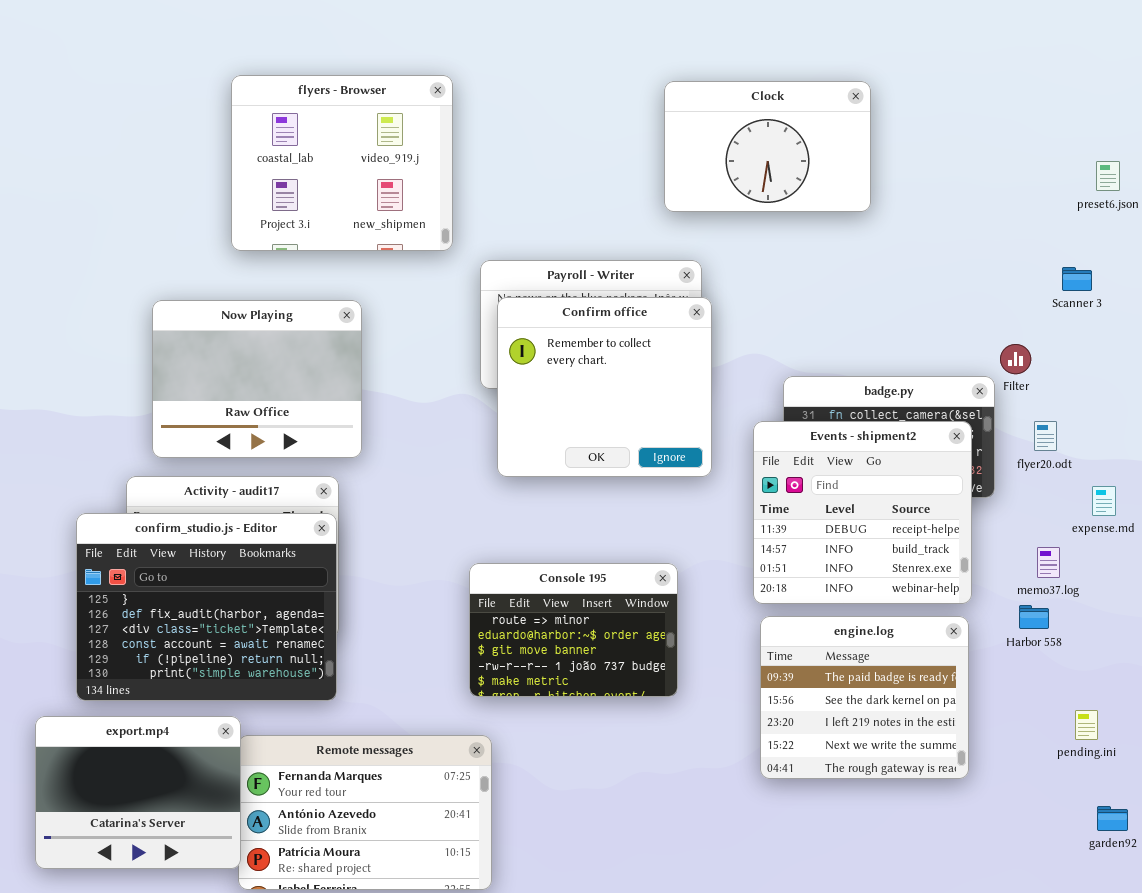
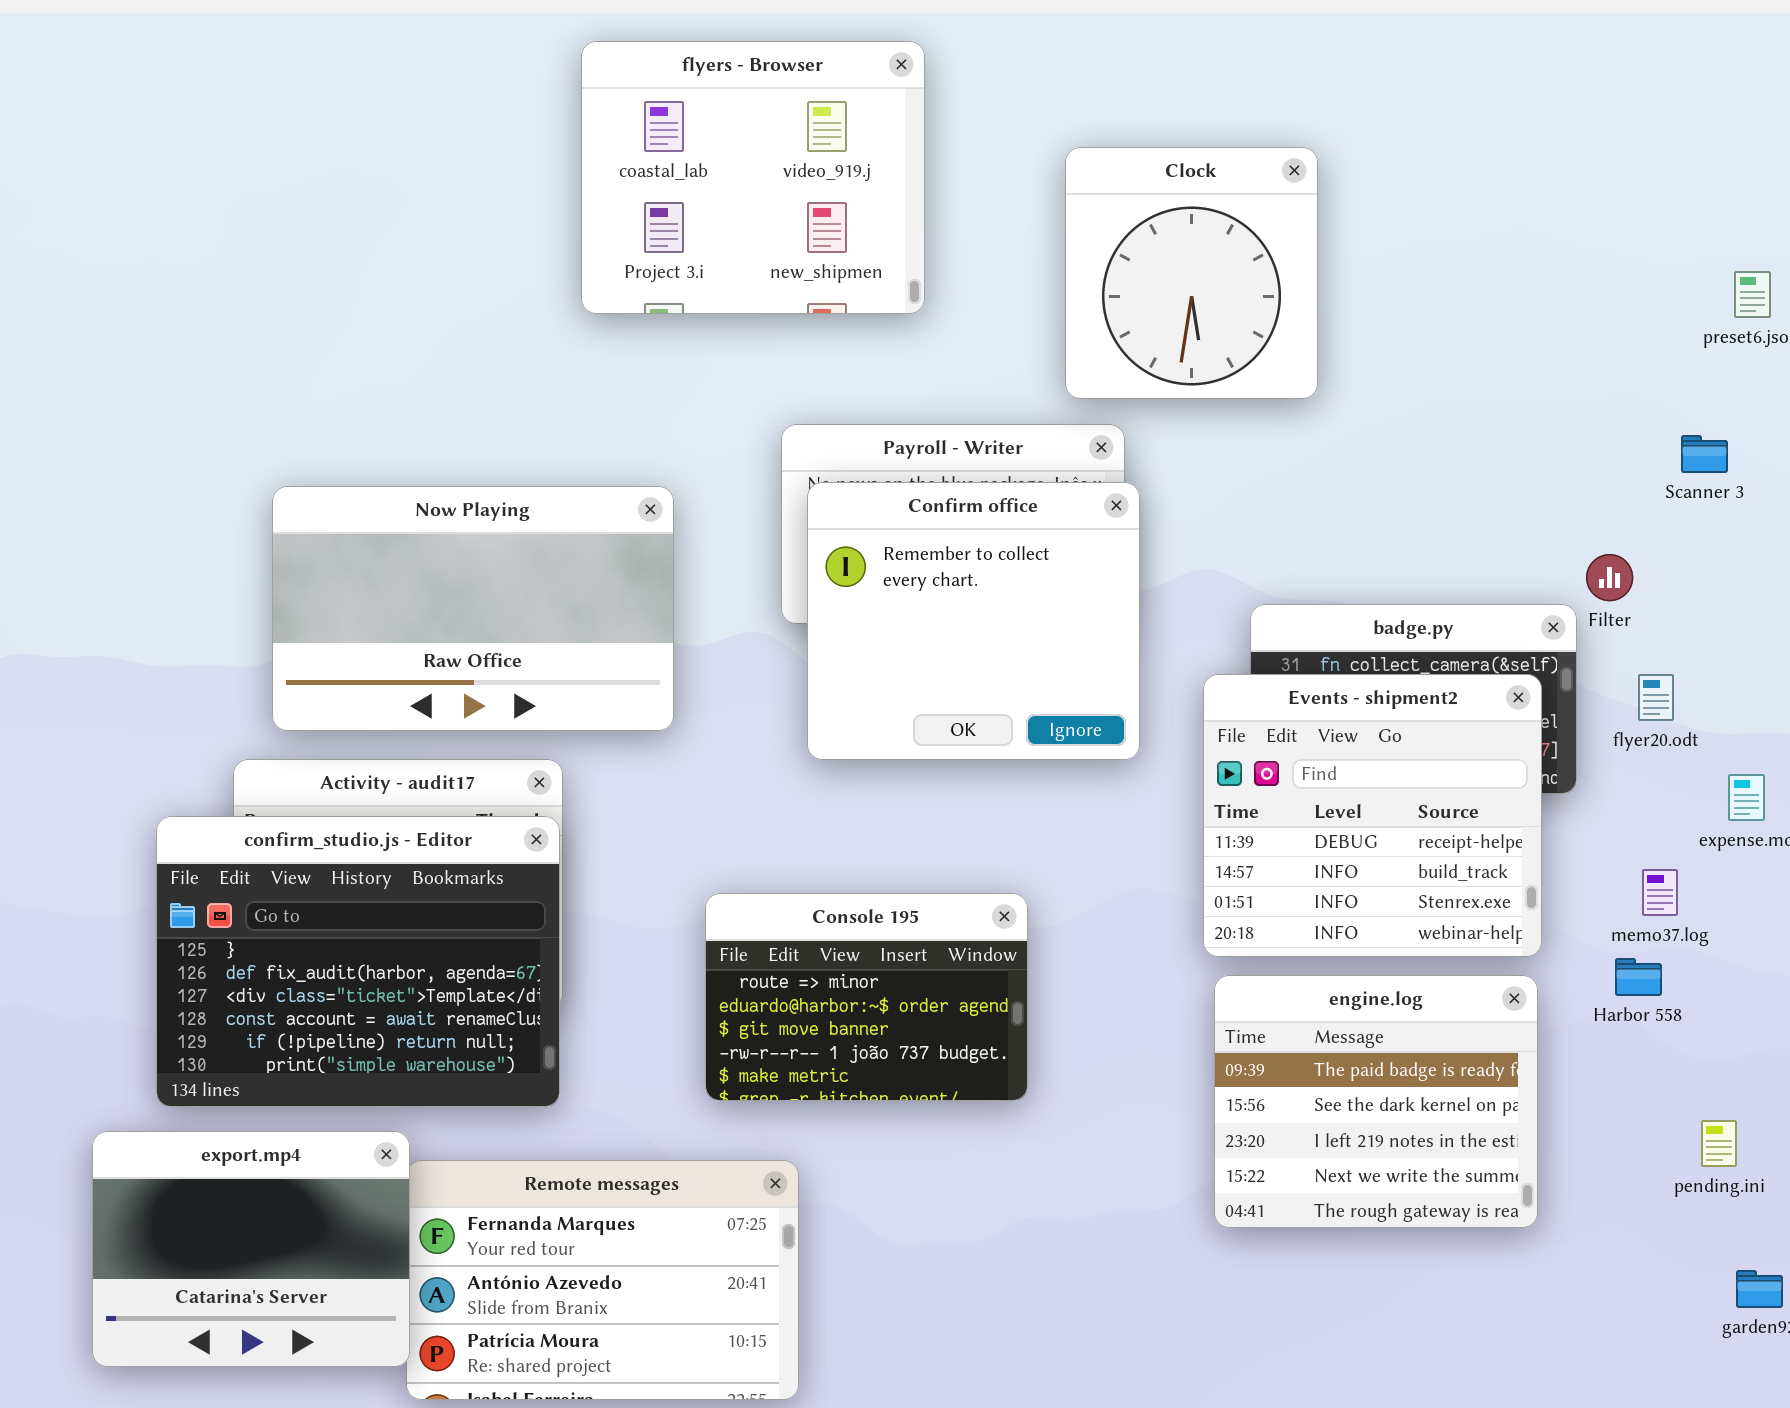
flyers - Browser: [231,75,453,251] -> [581,41,925,314], moved
Clock: [664,81,871,212] -> [1065,147,1318,399], resized
Now Playing: [152,300,362,458] -> [272,486,674,731], resized
Console 195: [469,563,678,697] -> [705,893,1028,1101], moved

